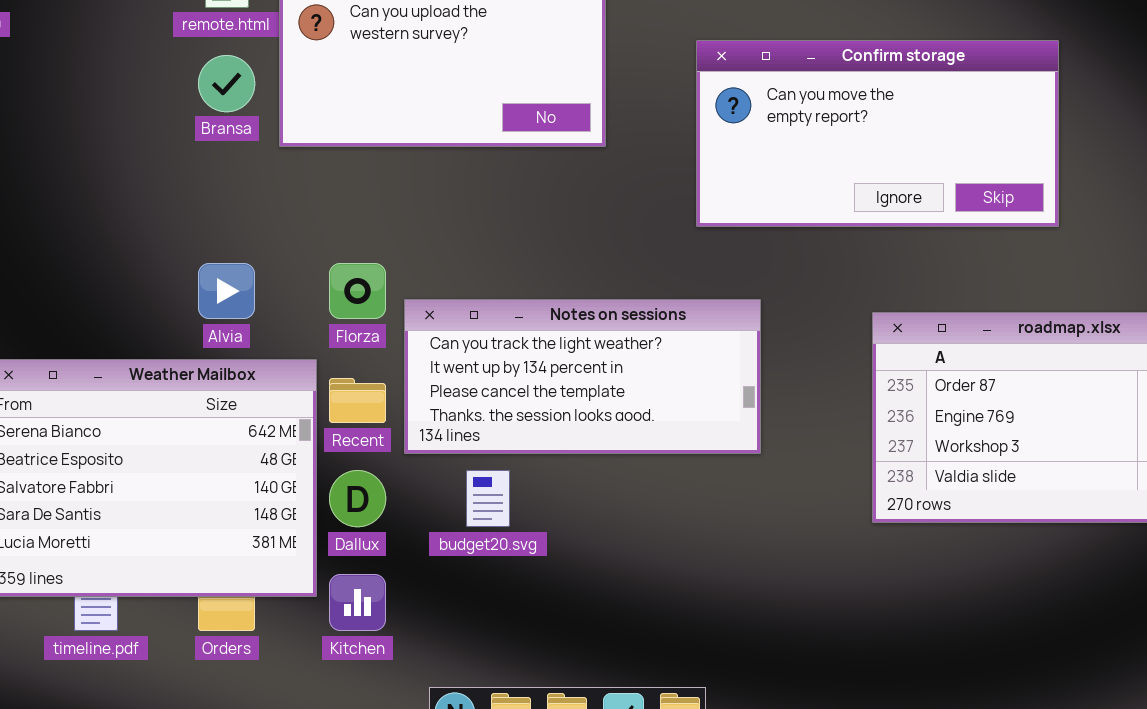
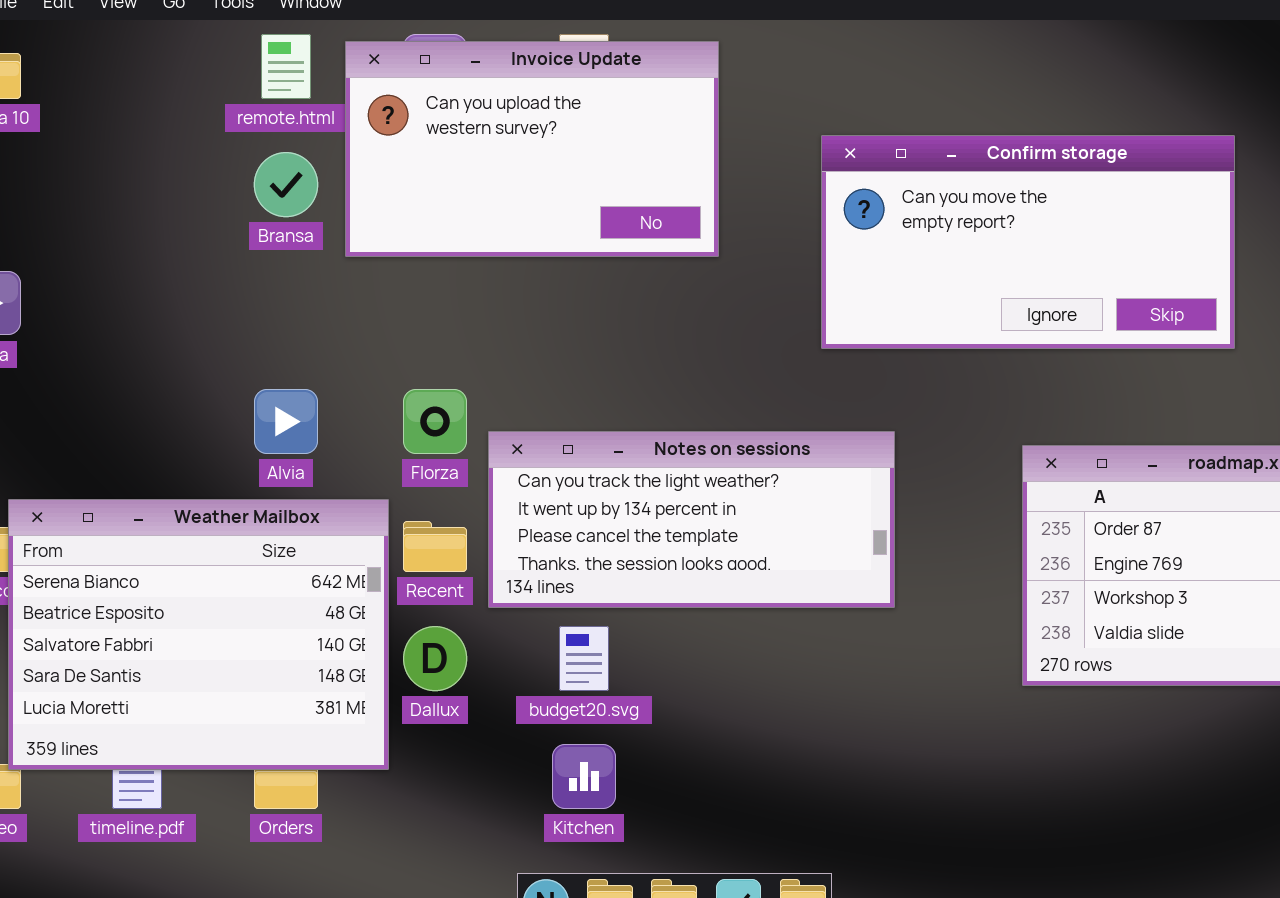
Kitchen: [329,574,386,631] -> [552,744,616,809], moved

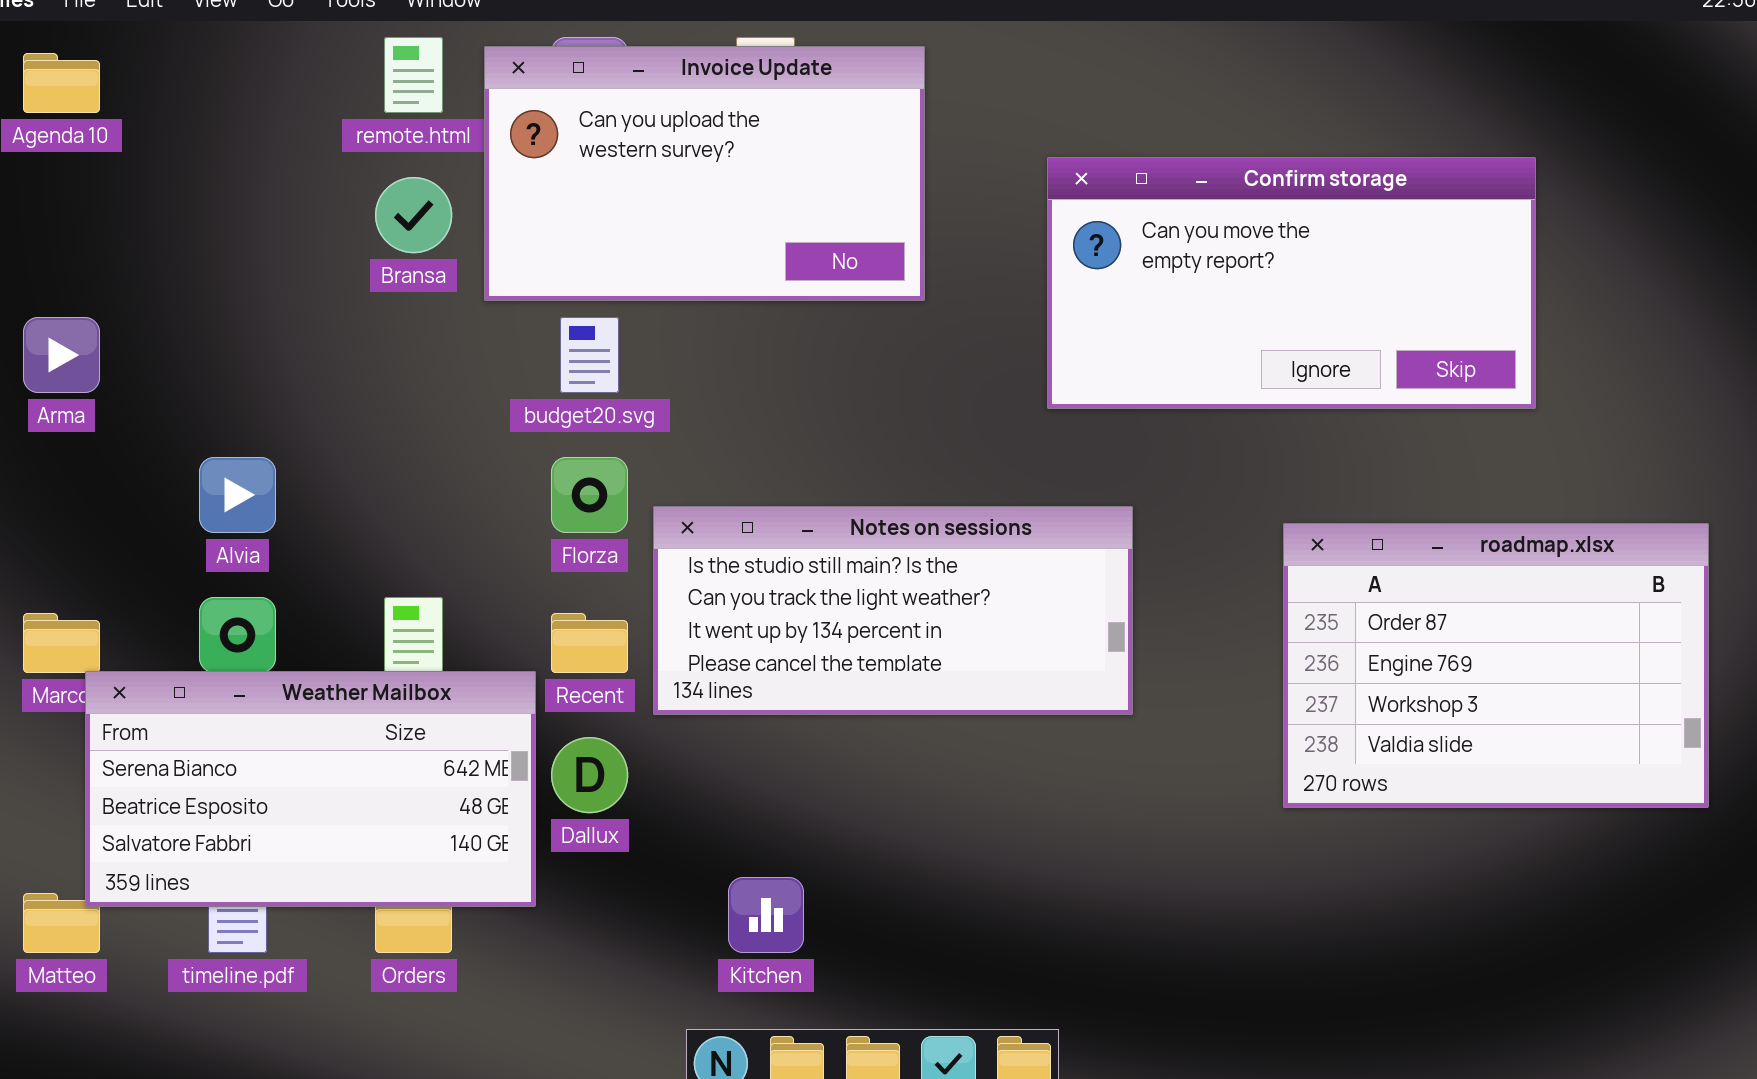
Alvia: [254,389,318,454] -> [199,457,276,533], moved
Notes on sessions: [488,431,895,608] -> [653,506,1133,715], scrolled up 1 row
Weather Mailbox: [8,499,389,770] -> [85,671,536,907], resized
budget20.svg: [559,626,609,691] -> [560,317,619,393], moved

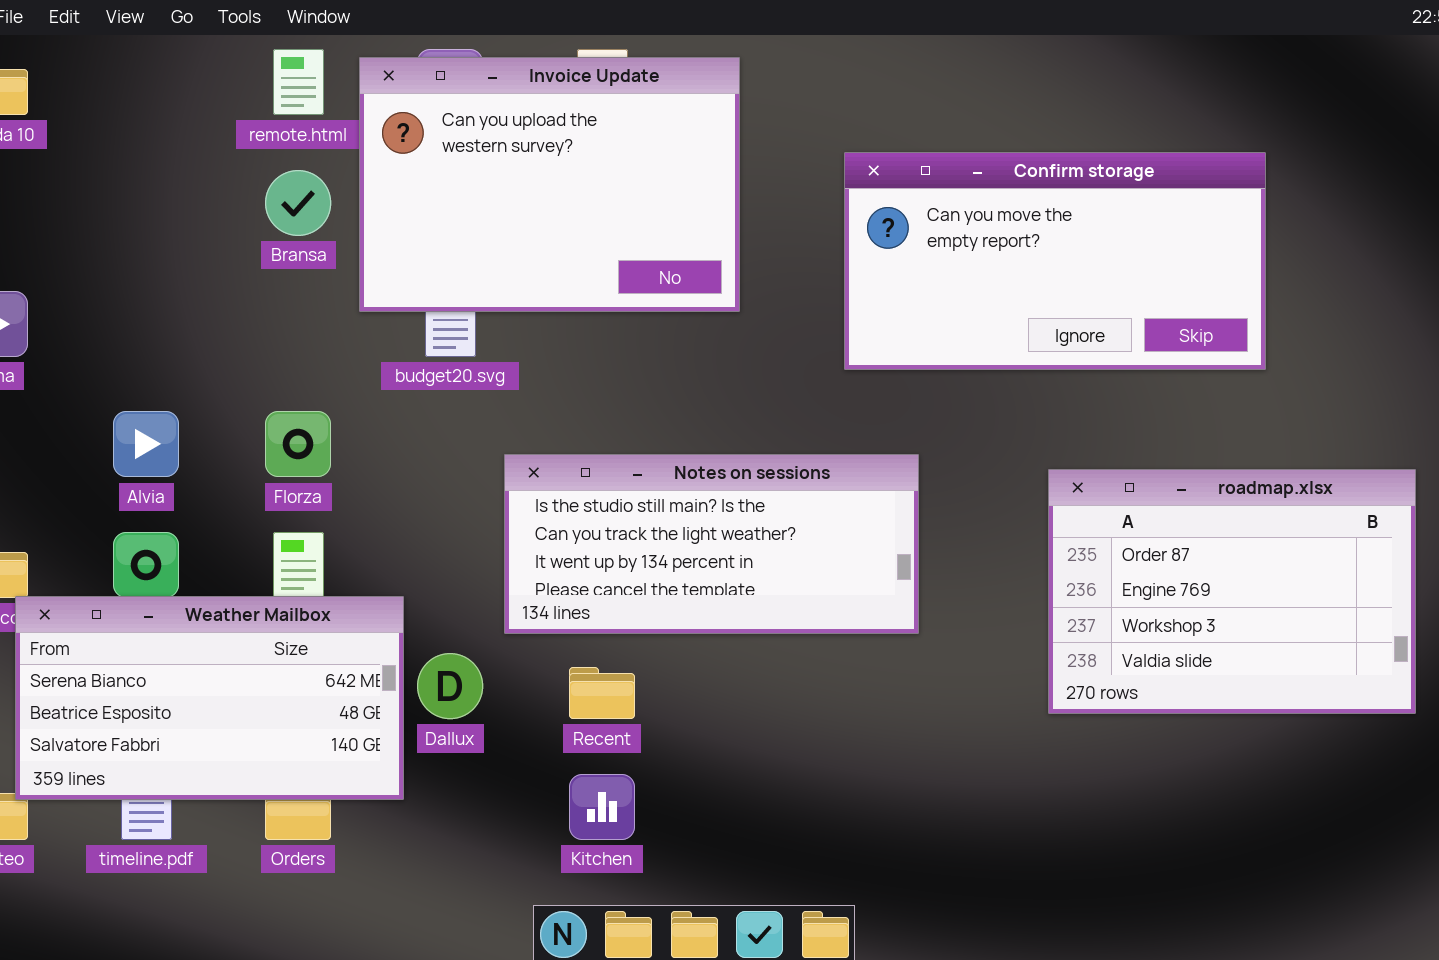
Invoice Update: [484,46,925,301] -> [359,57,740,312], resized
Florza: [551,457,628,533] -> [265,411,331,477], moved
Recent: [551,613,628,673] -> [569,667,635,719], moved

